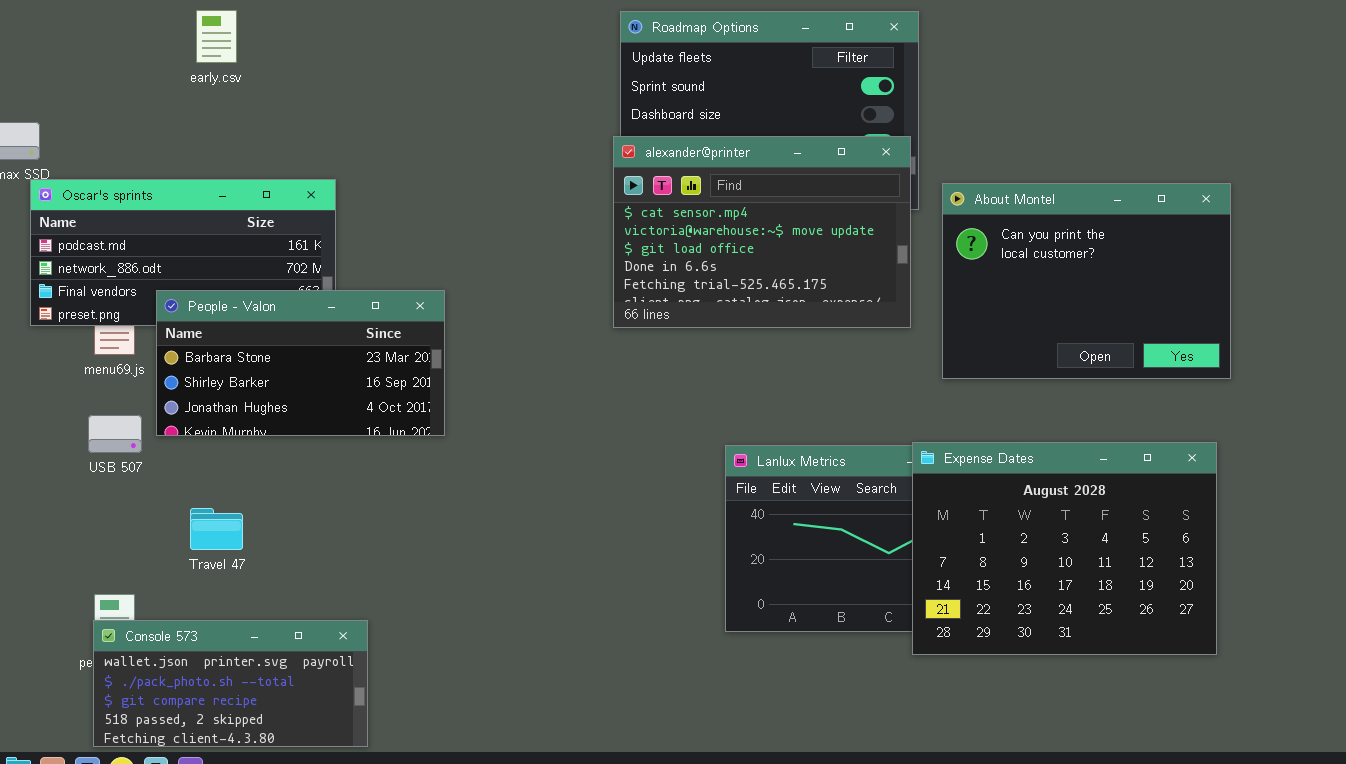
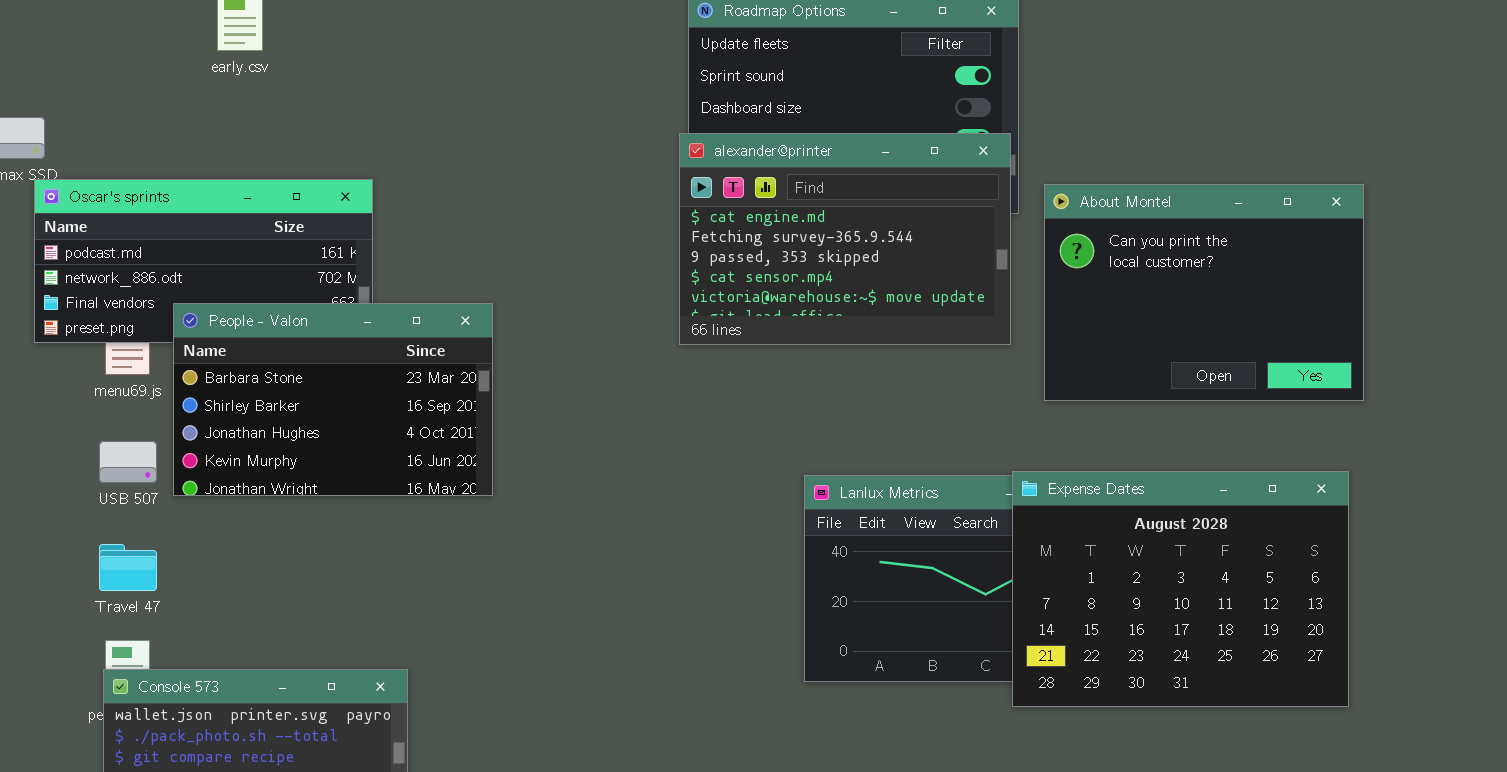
alexander@printer: [613,136,911,328] -> [679,133,1011,345], scrolled up 3 rows
People - Valon: [156,290,445,436] -> [173,303,493,496], resized
Travel 47: [190,508,243,550] -> [99,544,157,591], moved

